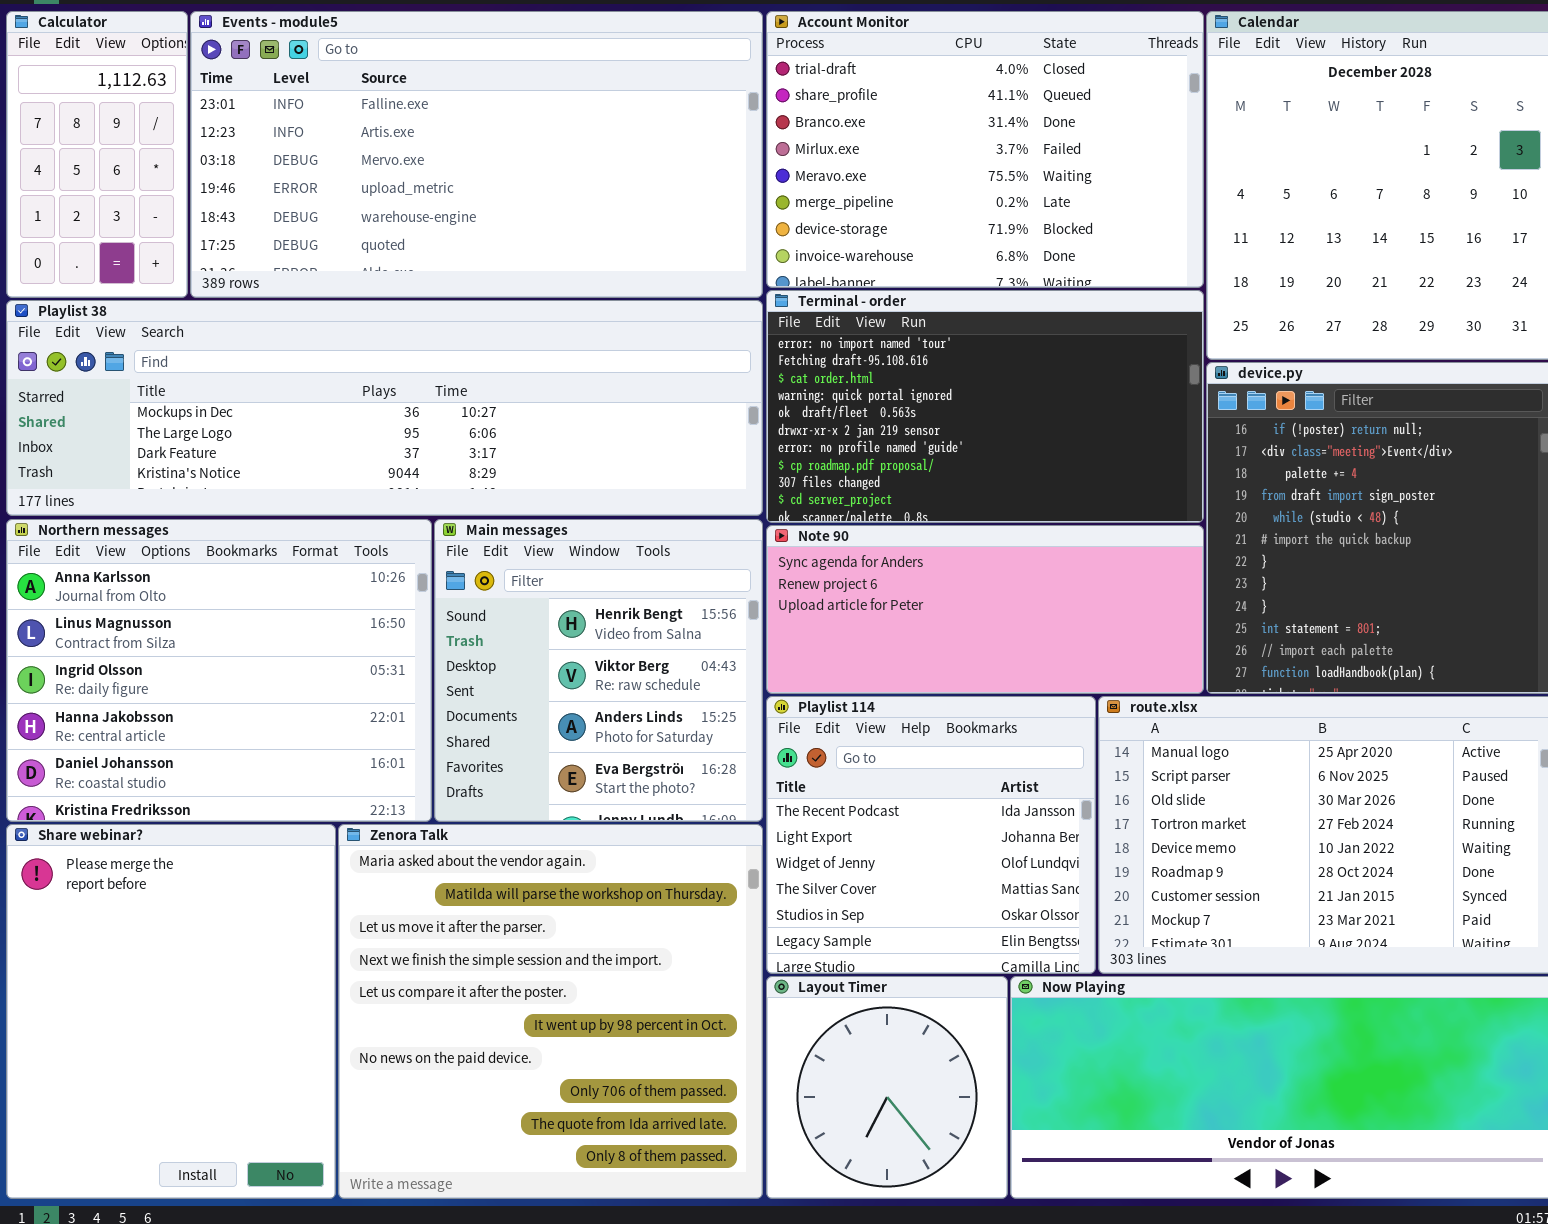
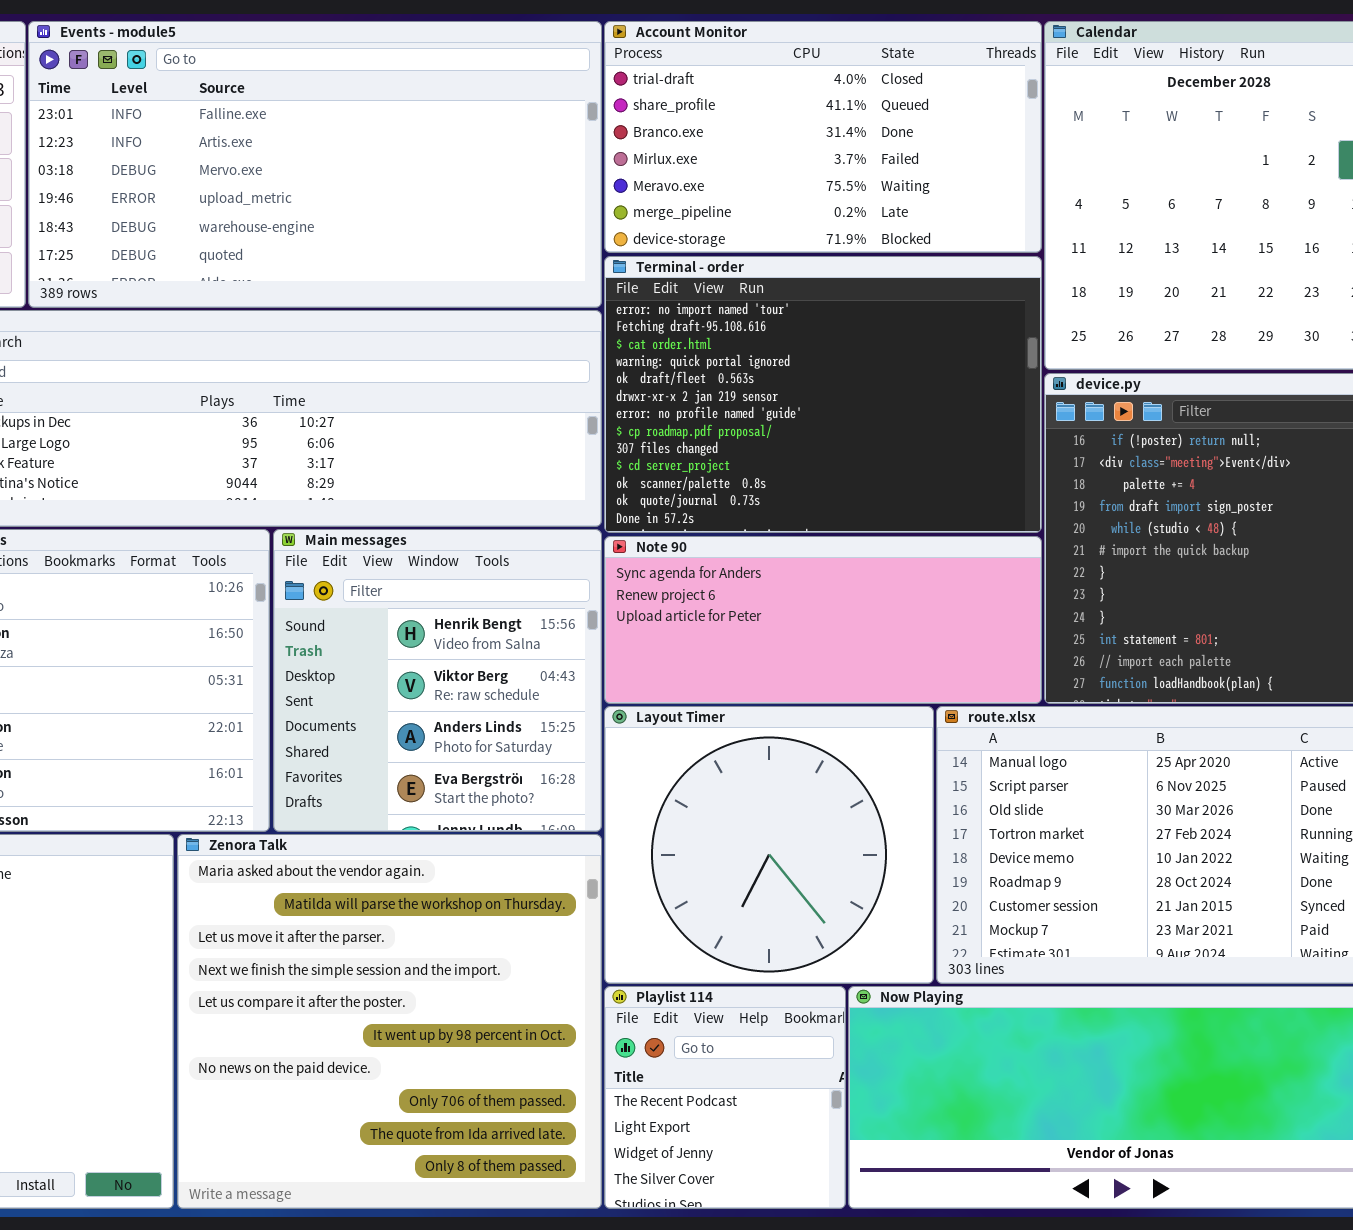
Account Monitor: [766,11,1204,288] -> [604,21,1042,253], resized
Terminal - order: [766,290,1204,523] -> [604,256,1042,533], resized
Playlist 114: [766,696,1096,974] -> [604,986,846,1209], moved, resized
Layout Timer: [766,976,1008,1199] -> [604,706,934,984], moved, resized

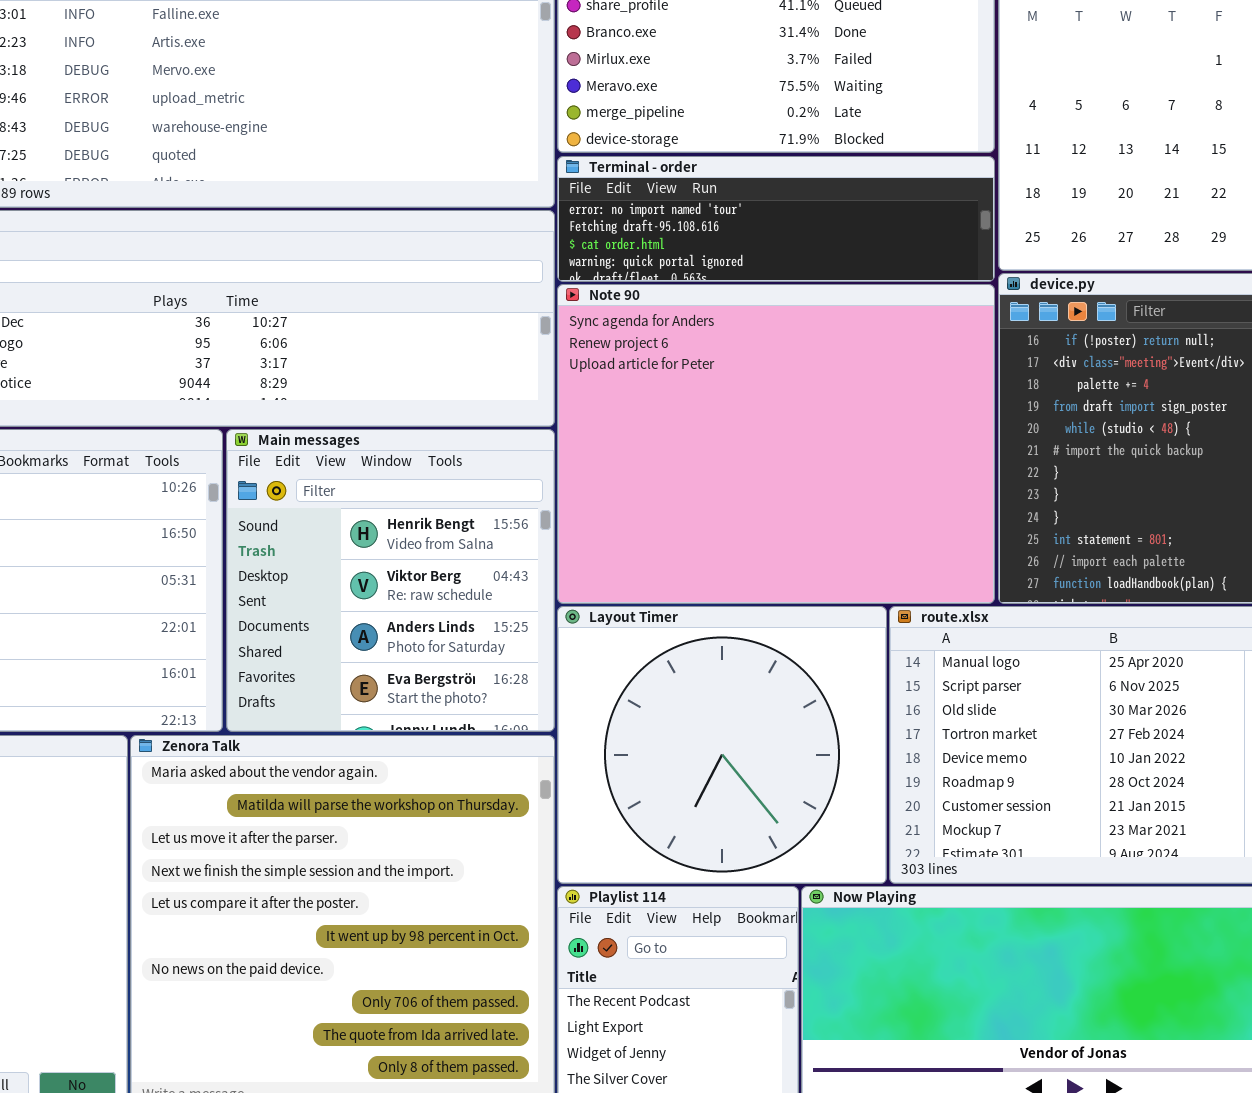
Terminal - order: [604,256,1042,533] -> [557,156,995,282], resized
Note 90: [604,536,1042,704] -> [557,284,995,604], resized

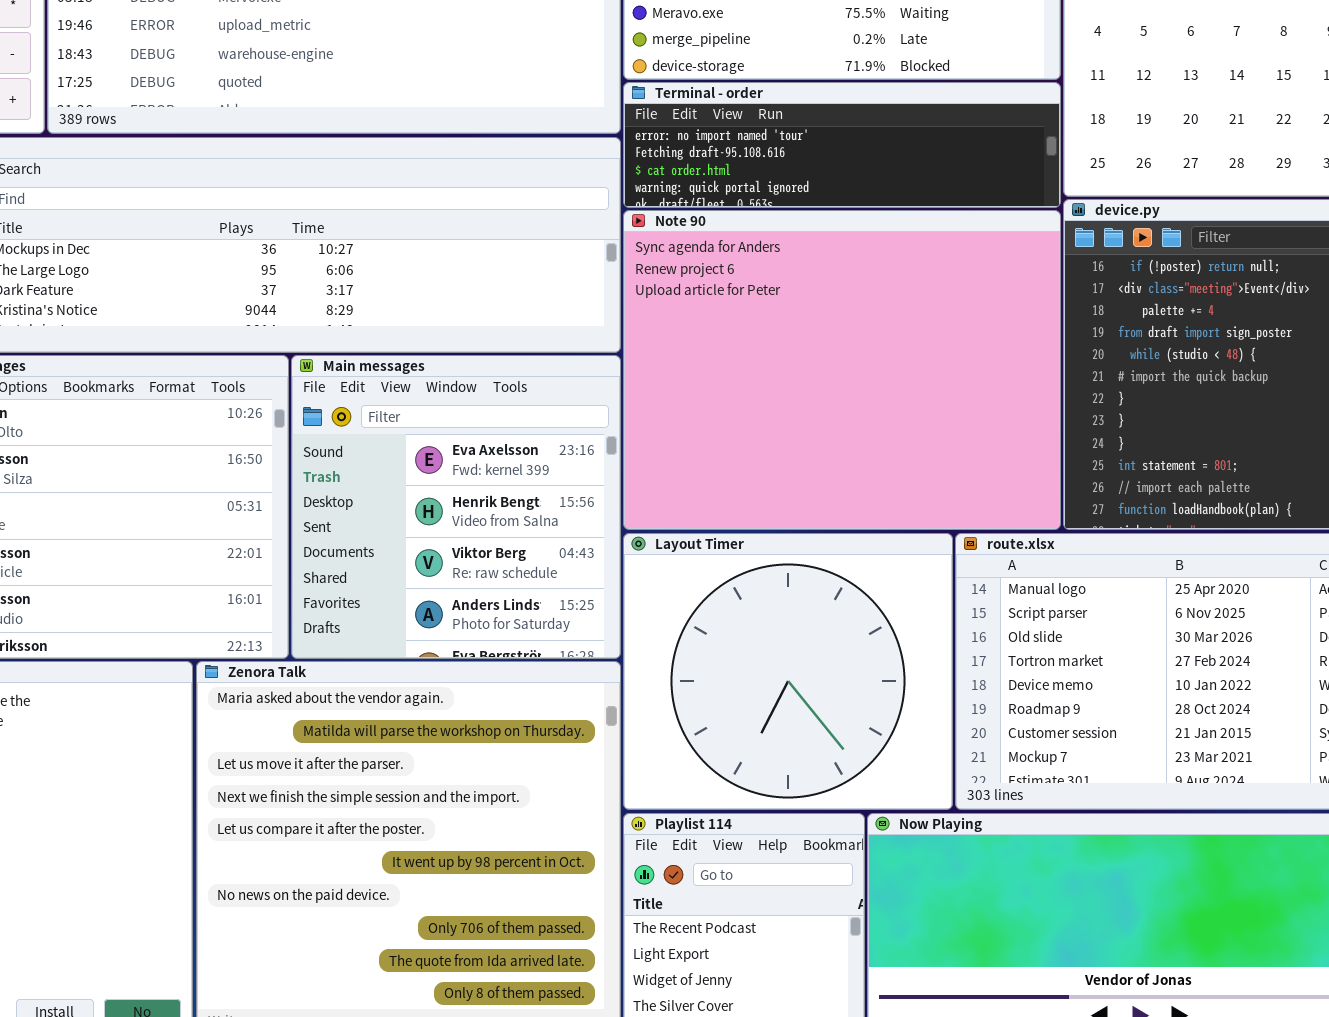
Main messages: [226,429,555,732] -> [291,355,621,659], scrolled up 1 row

